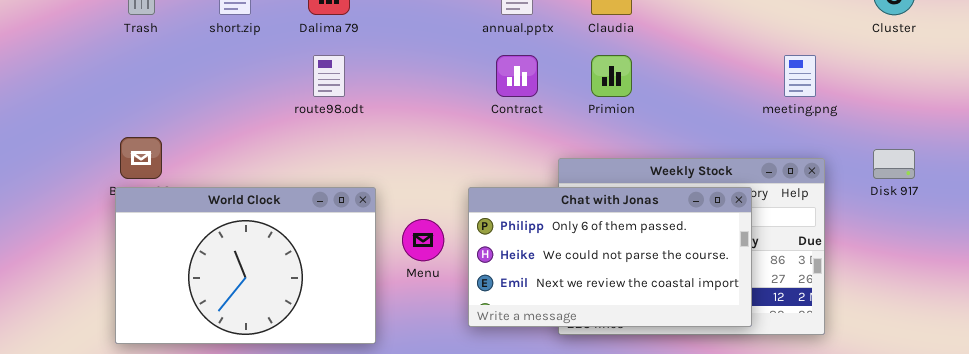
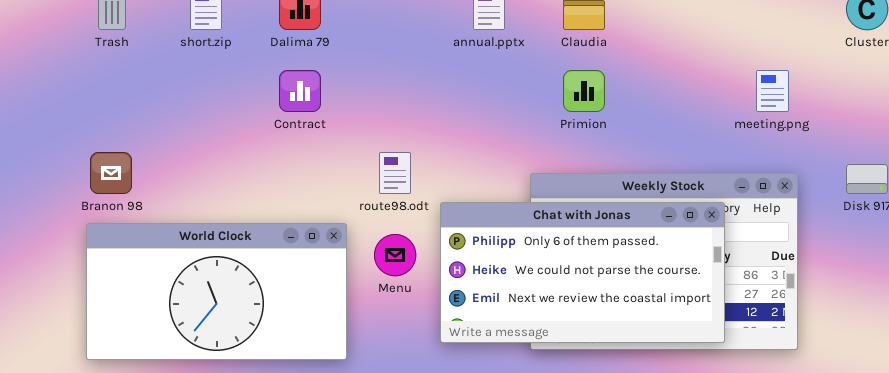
route98.odt: [313,55,345,97] -> [379,152,411,194], moved
Contract: [496,55,538,97] -> [279,70,321,112], moved
World Clock: [115,187,376,344] -> [86,223,347,360], resized

